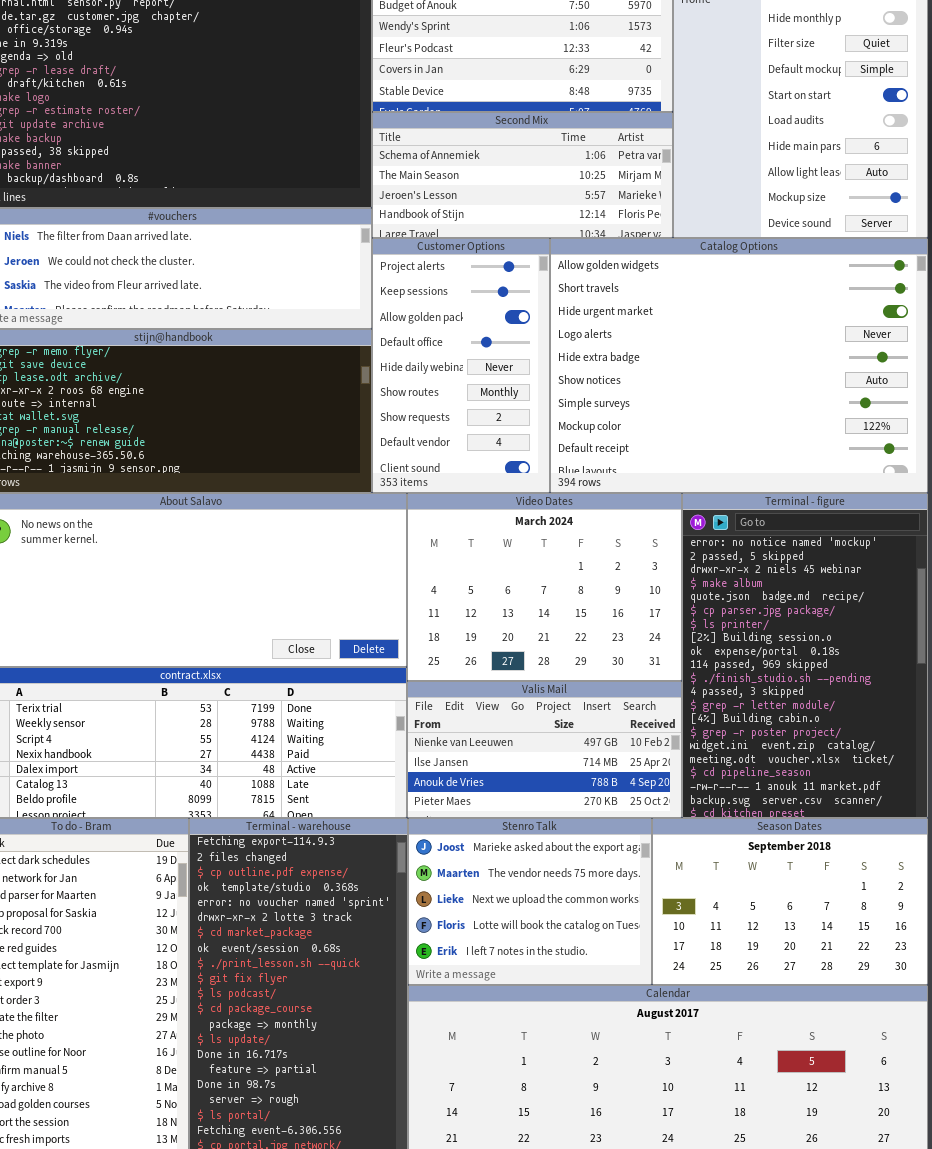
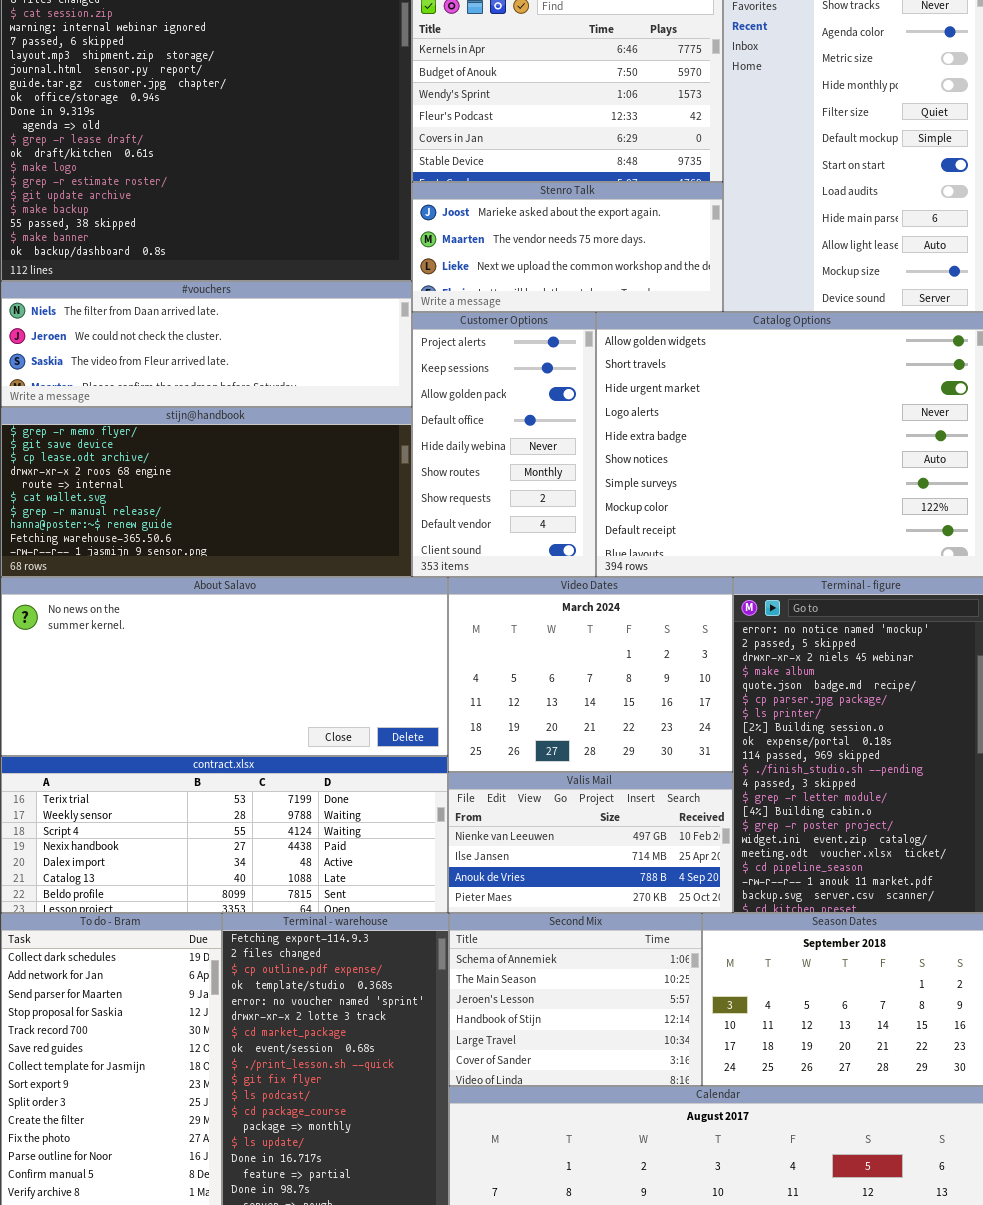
Second Mix: [372,112,673,238] -> [449,913,702,1086], moved, resized
Stenro Talk: [408,818,652,985] -> [412,182,723,312], moved, resized

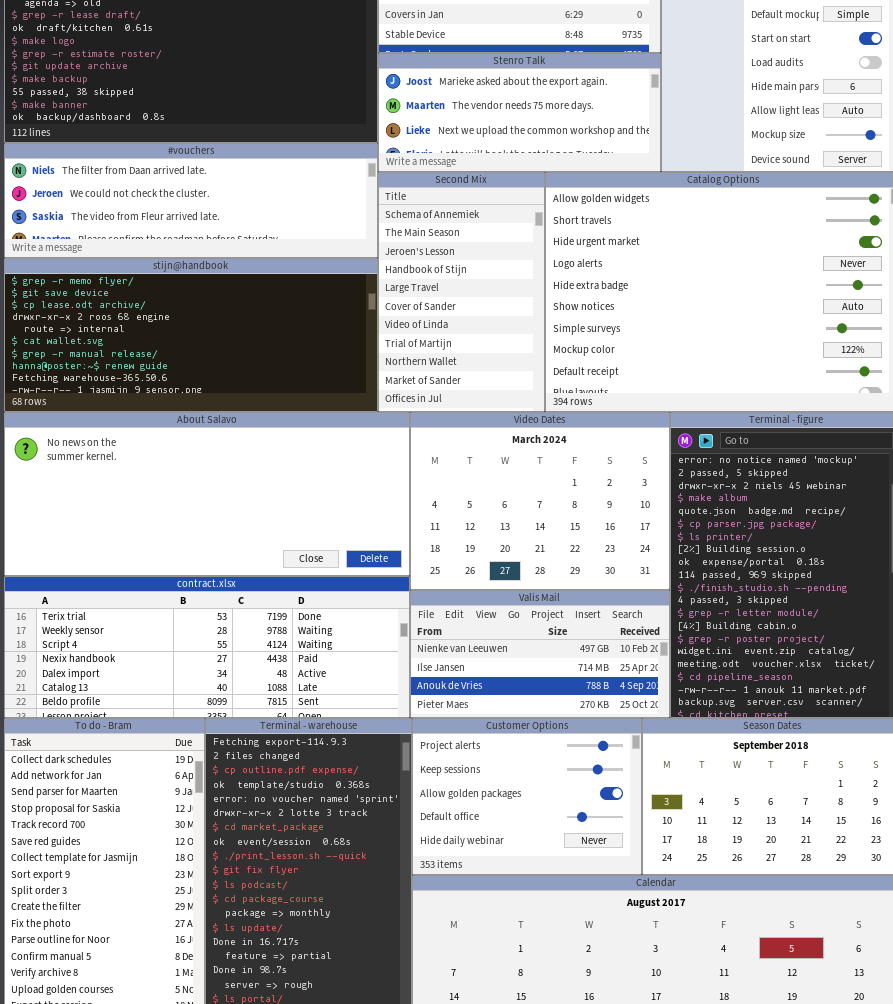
Customer Options: [412,312,596,577] -> [412,718,642,875], moved, resized
Second Mix: [449,913,702,1086] -> [378,172,545,412], moved, resized

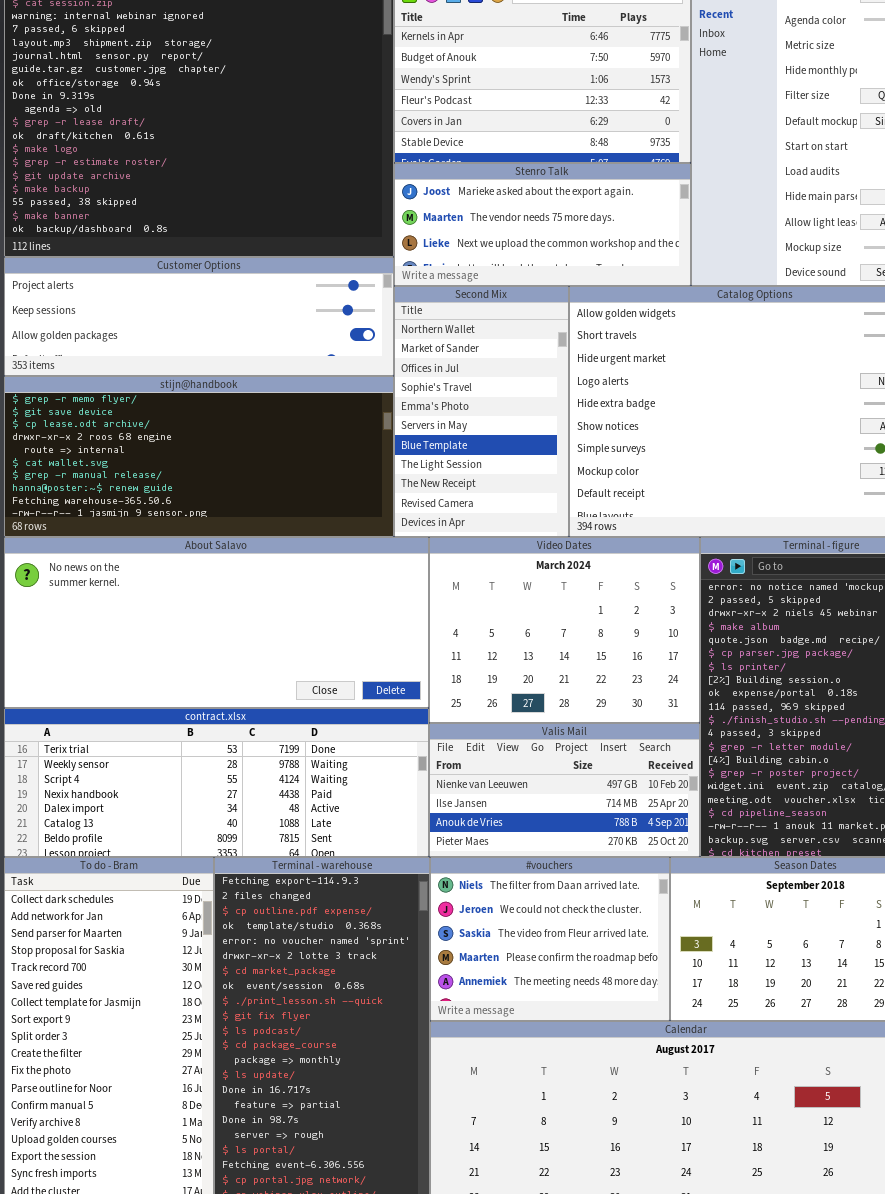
#vouchers: [4,143,378,258] -> [430,857,670,1021], moved, resized
Second Mix: [378,172,545,412] -> [394,286,569,537], scrolled down 8 rows
Customer Options: [412,718,642,875] -> [4,257,394,376], moved, resized

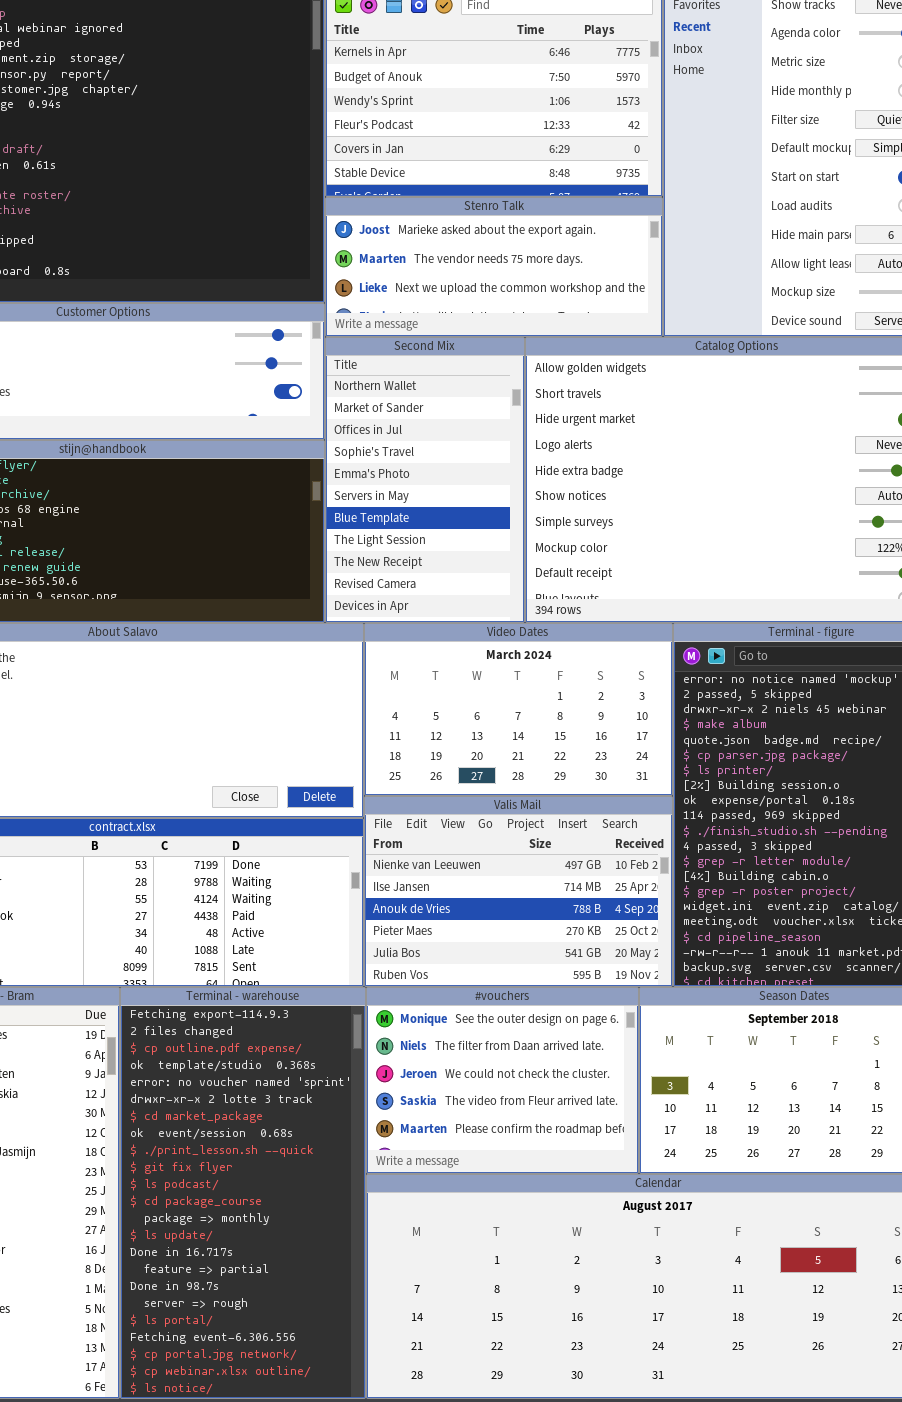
Video Dates: [429,537,700,723] -> [364,623,673,796], resized
Valis Mail: [429,723,700,857] -> [364,796,673,987], resized
#vouchers: [430,857,670,1021] -> [366,987,639,1174], scrolled up 1 row

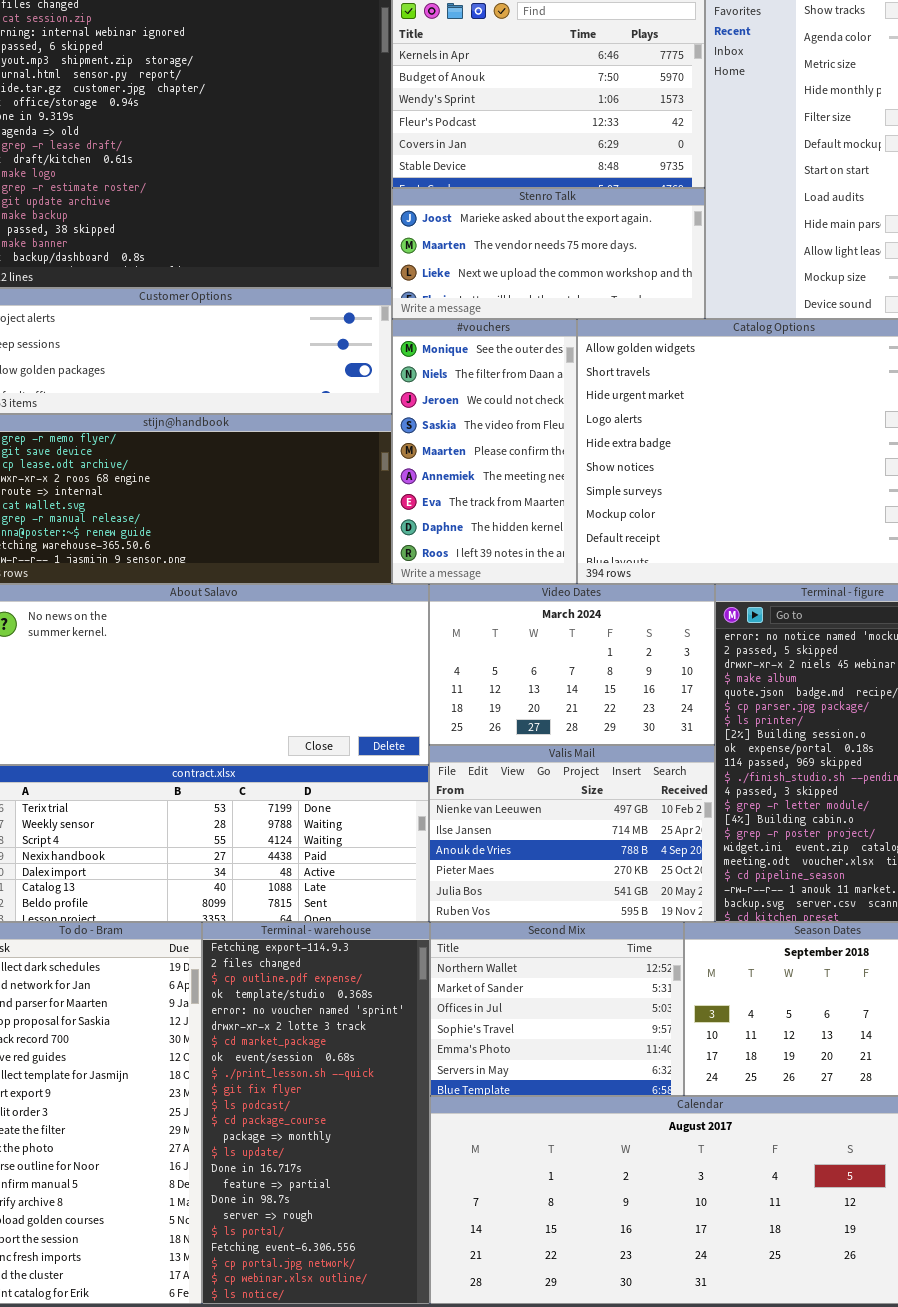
Second Mix: [325,337,525,623] -> [430,922,684,1096], moved, resized
#vouchers: [366,987,639,1174] -> [392,319,577,584], moved, resized

